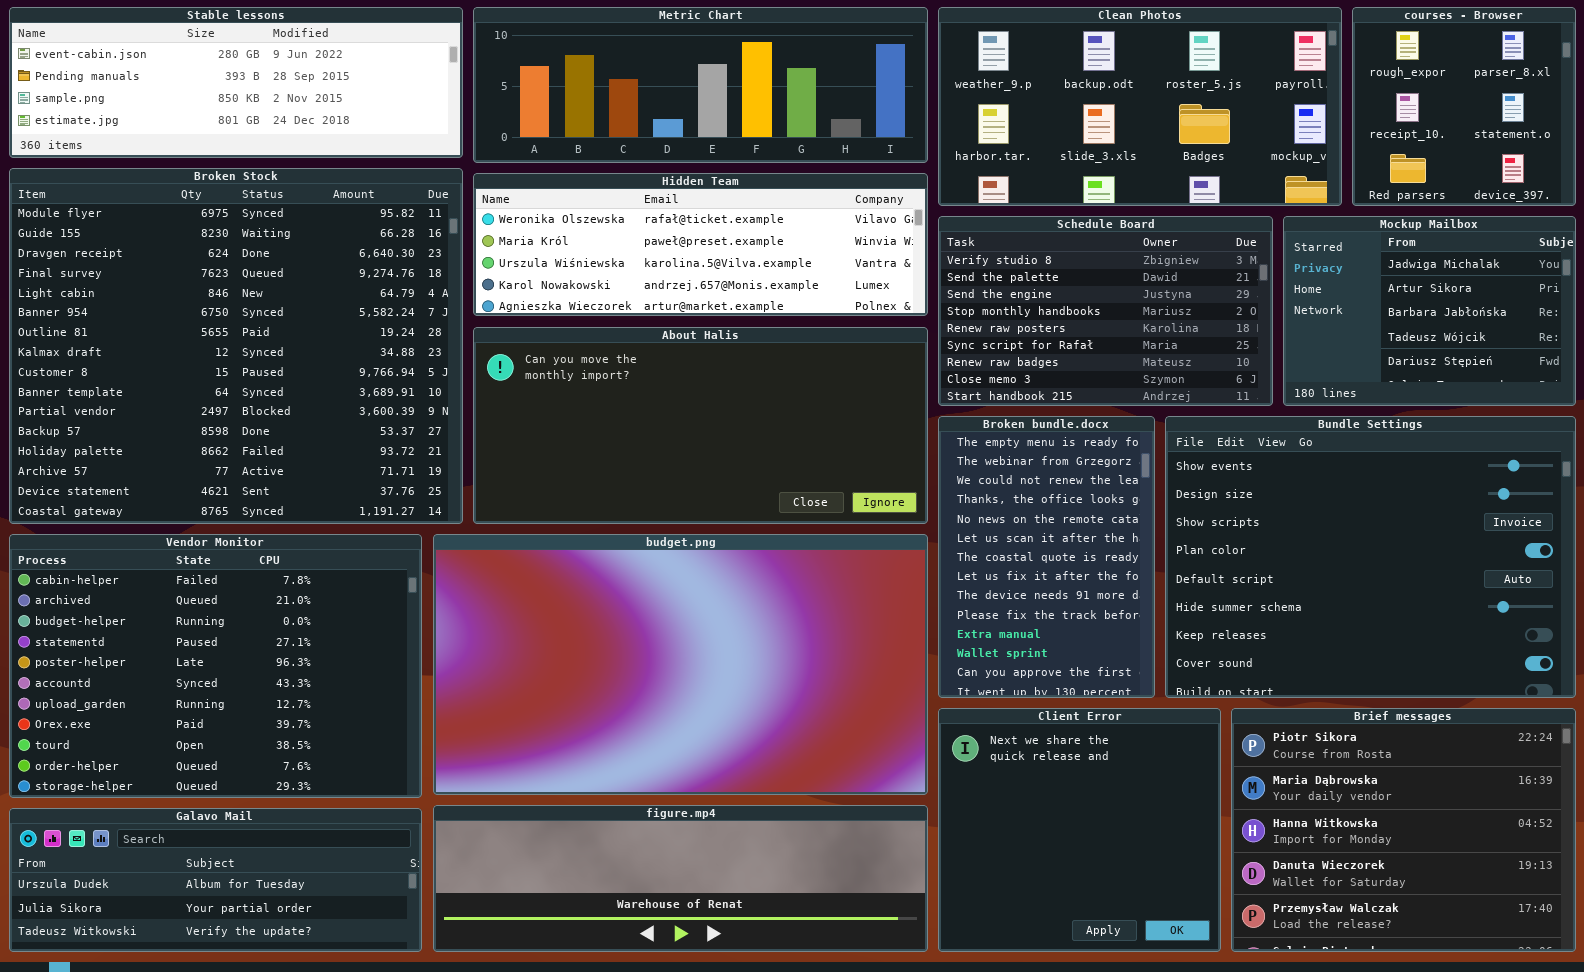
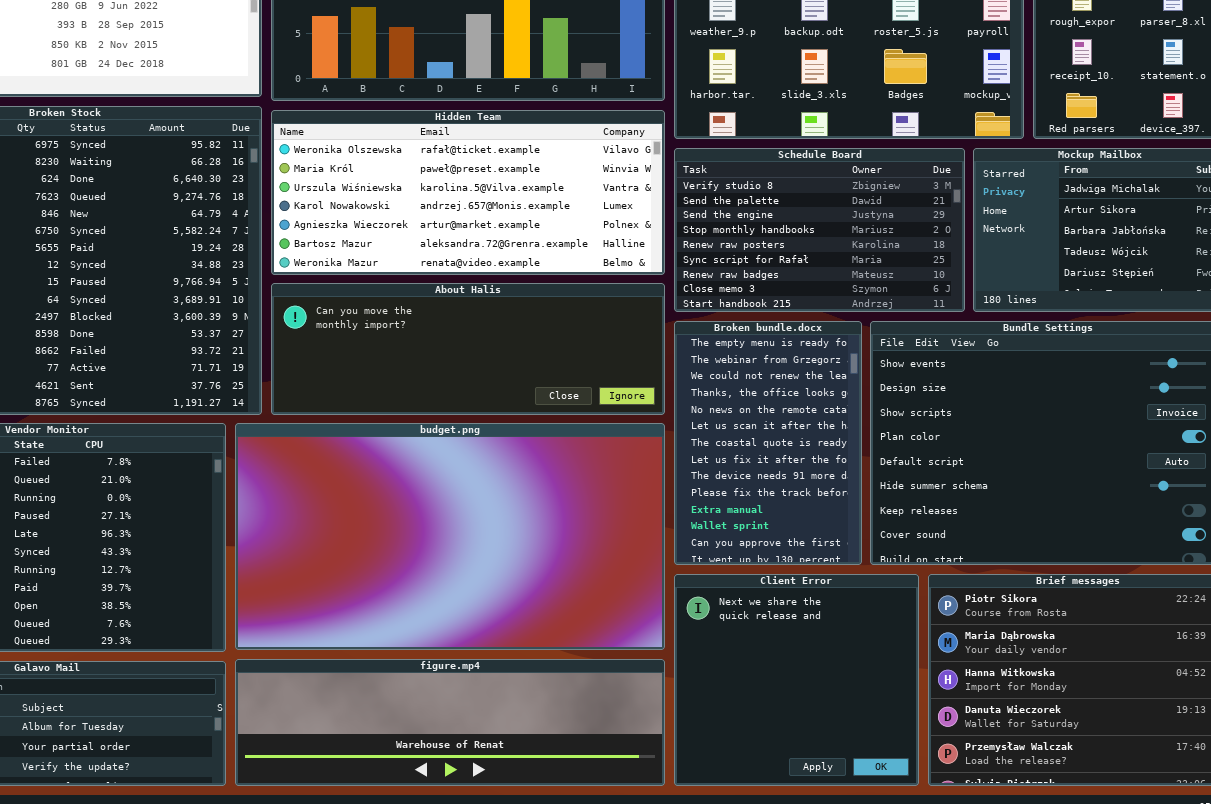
Hidden Team: [473,173,928,316] -> [271,110,665,275], resized
About Halis: [473,327,928,524] -> [271,283,665,415], resized

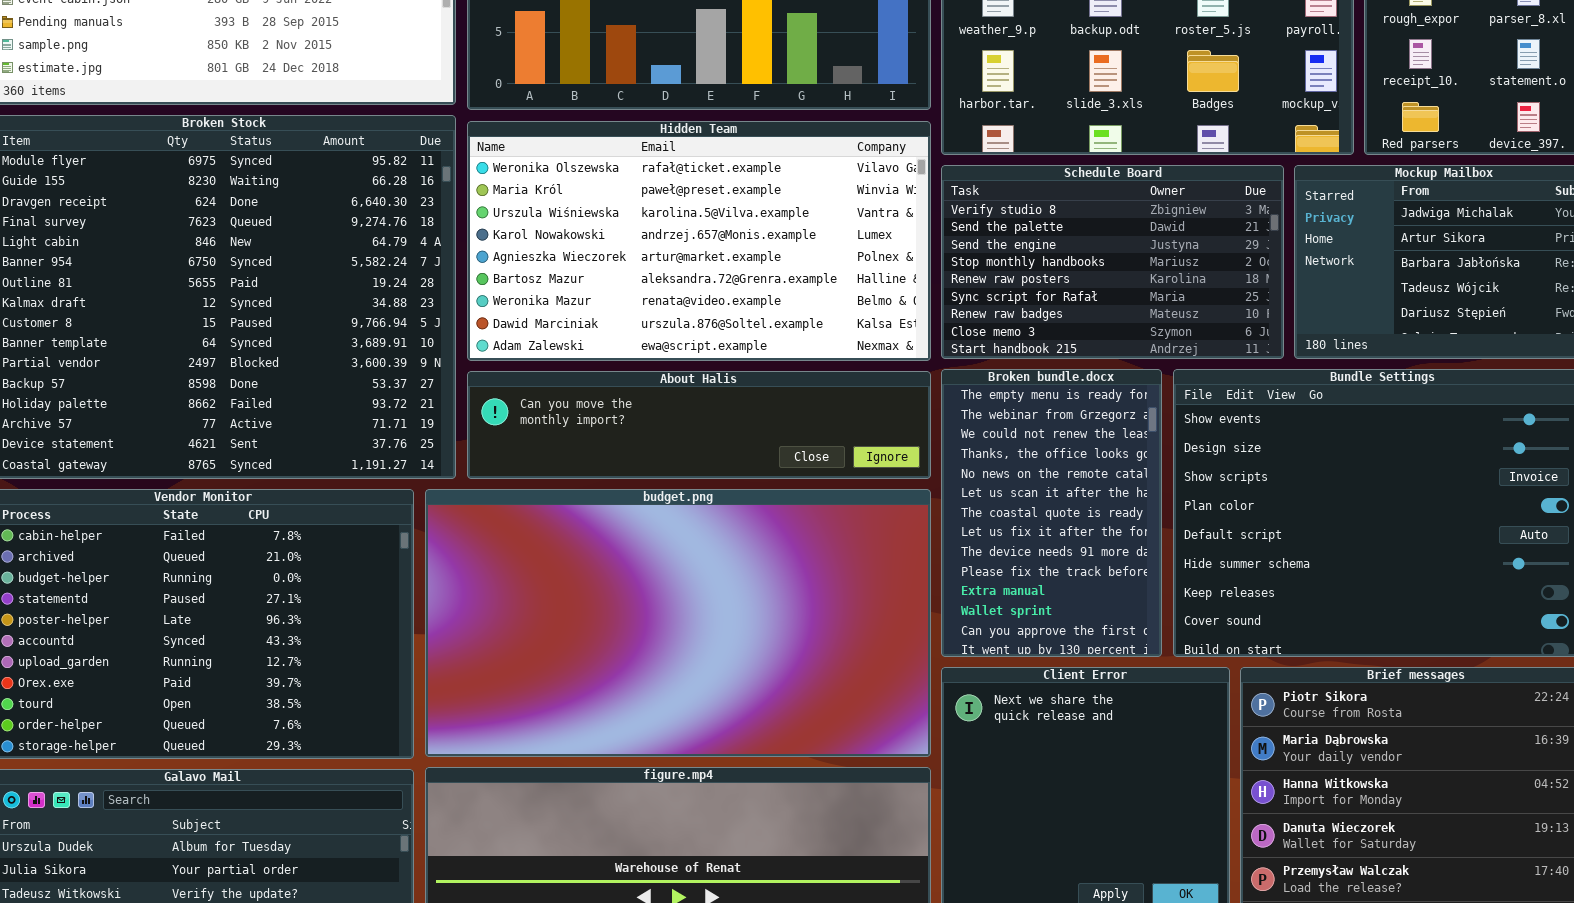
Hidden Team: [271,110,665,275] -> [467,121,931,361], resized
About Halis: [271,283,665,415] -> [467,371,931,479], resized

